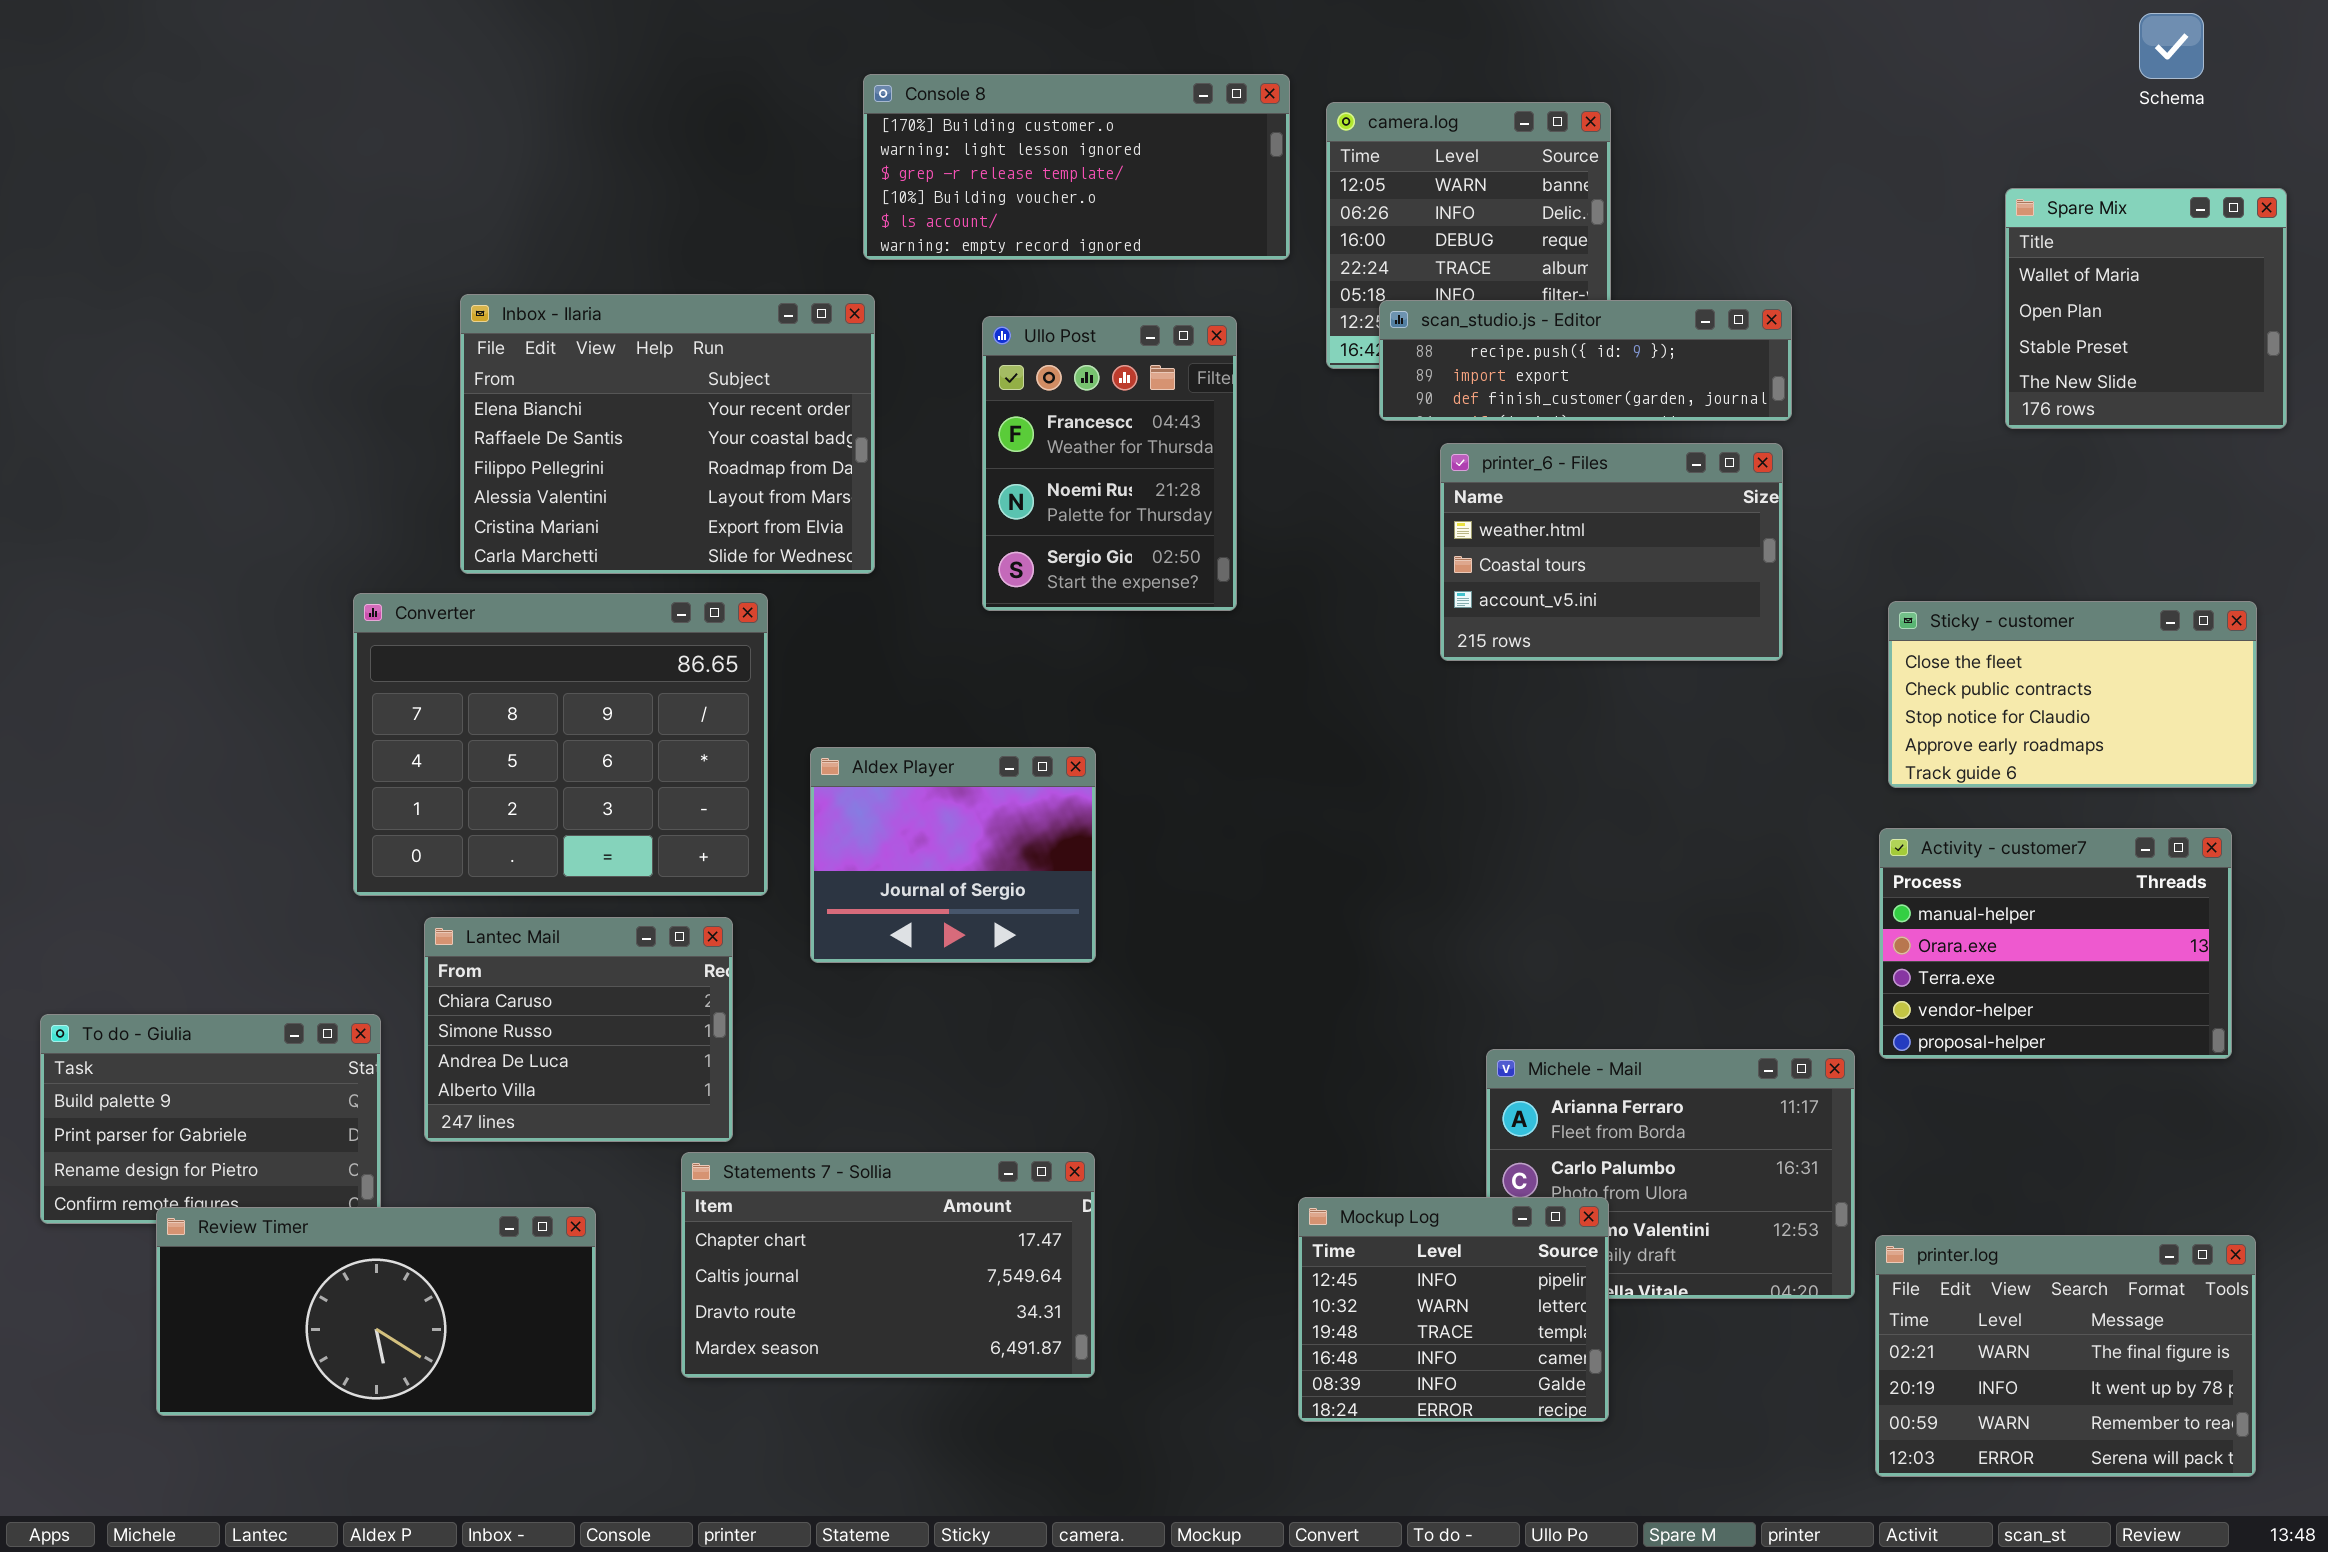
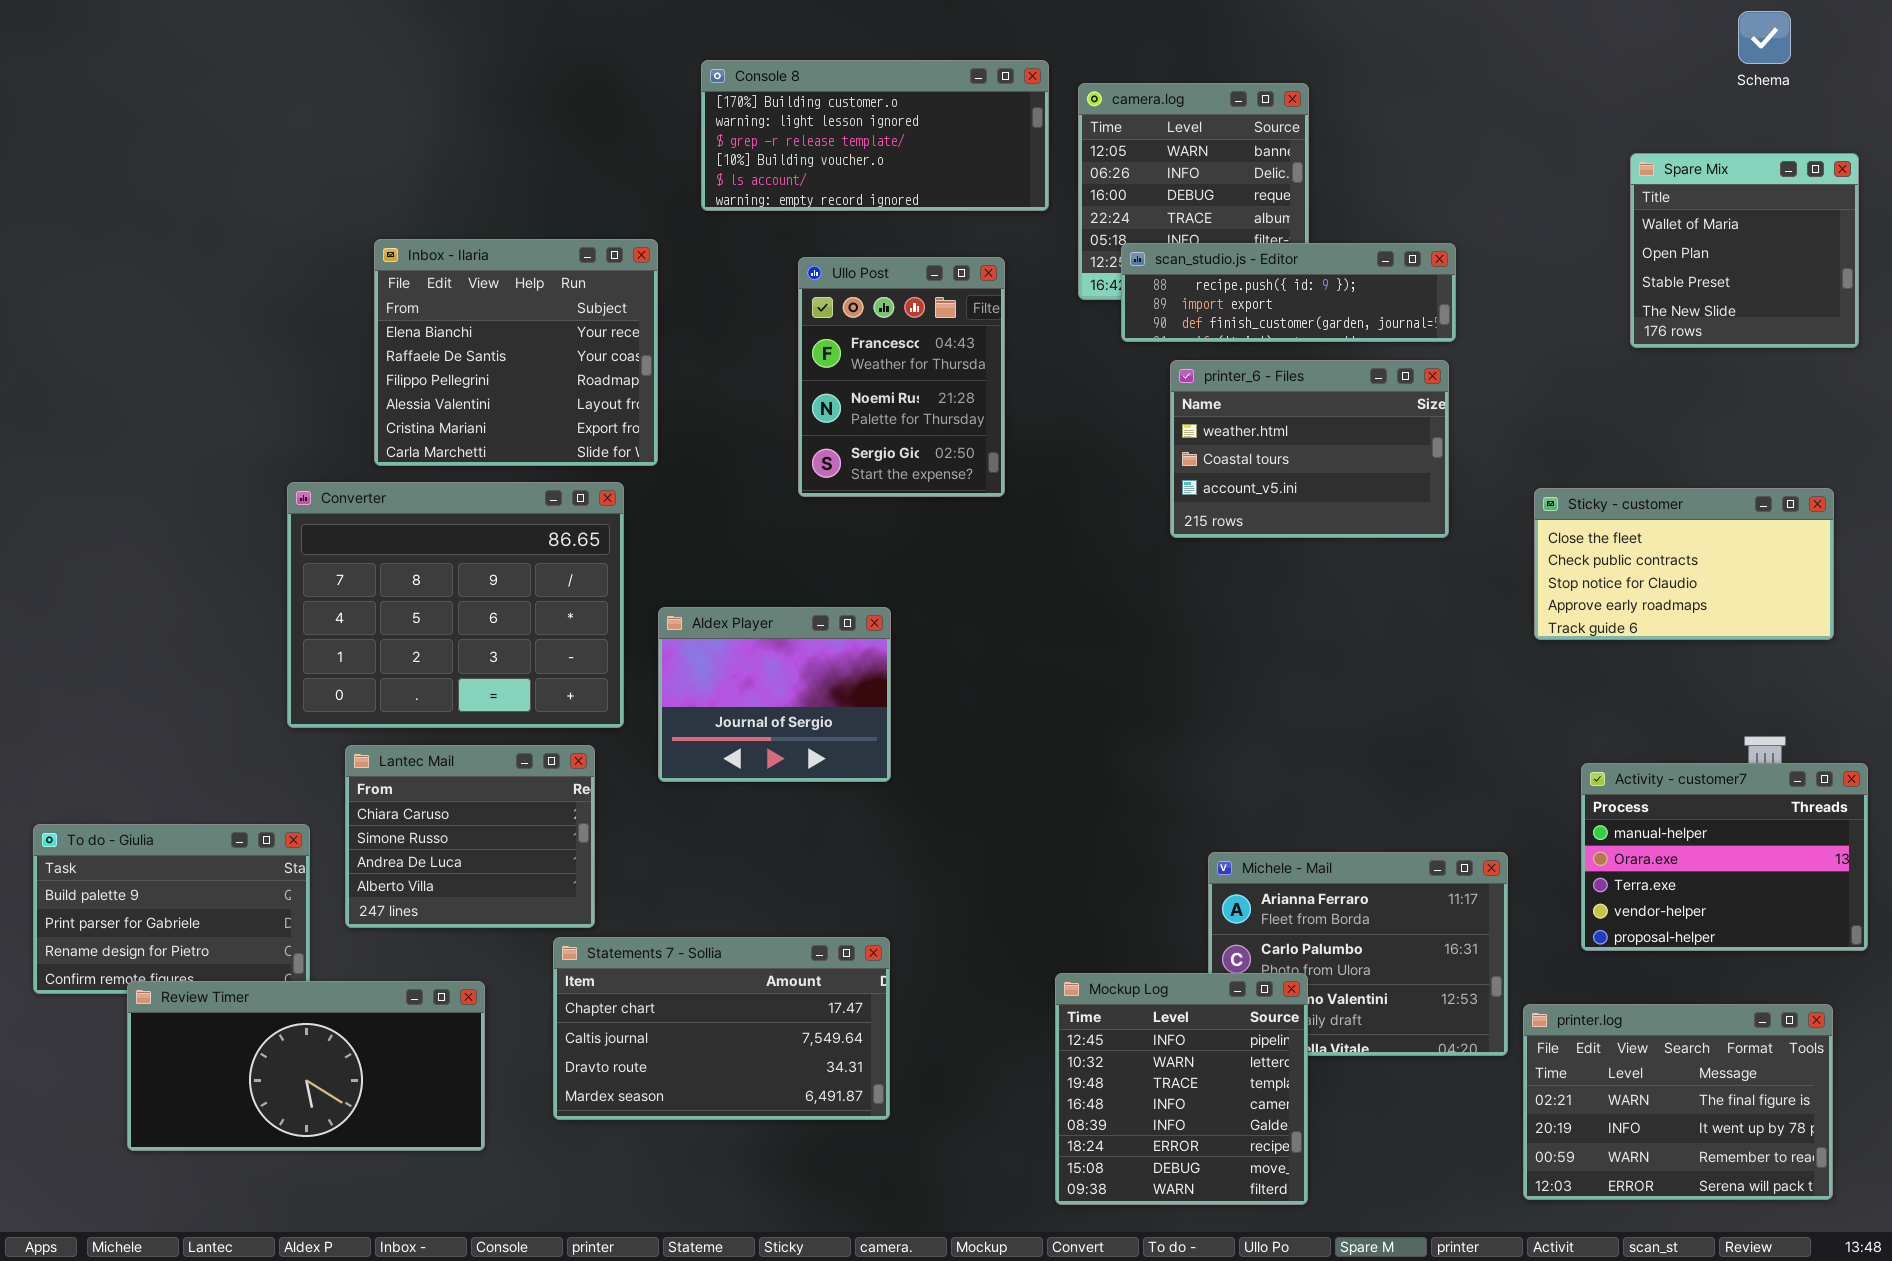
Inbox - Ilaria: [460,294,875,574] -> [374,239,658,466], resized
Activity - customer7: [1879,828,2232,1059] -> [1581,763,1868,951], moved
Mockup Log: [1298,1197,1609,1422] -> [1055,973,1308,1205], resized

